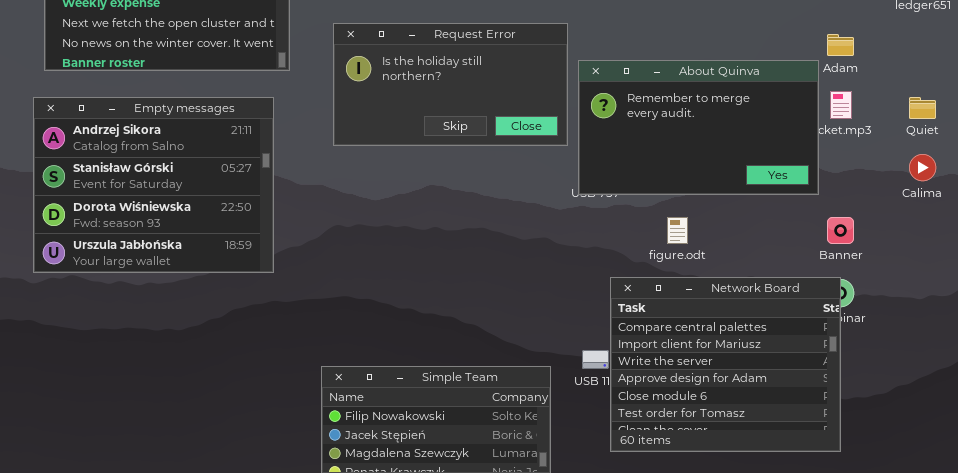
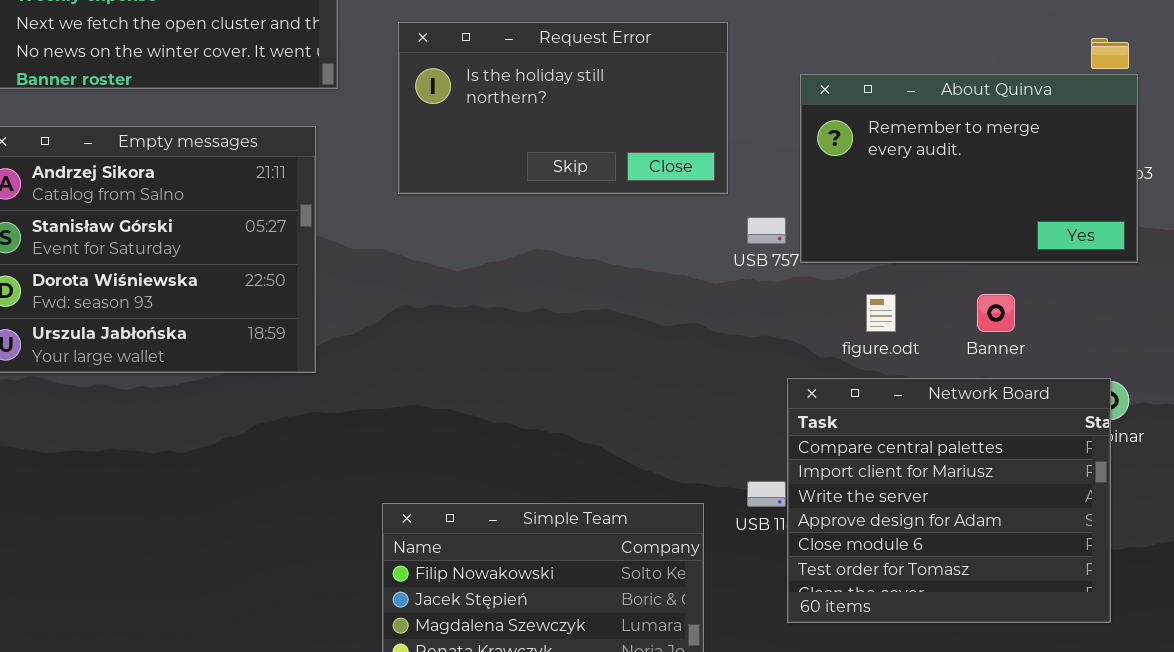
About Quinva: [578,60,819,195] -> [800,74,1138,263], moved
Banner: [827,217,854,244] -> [977,294,1015,332], moved

